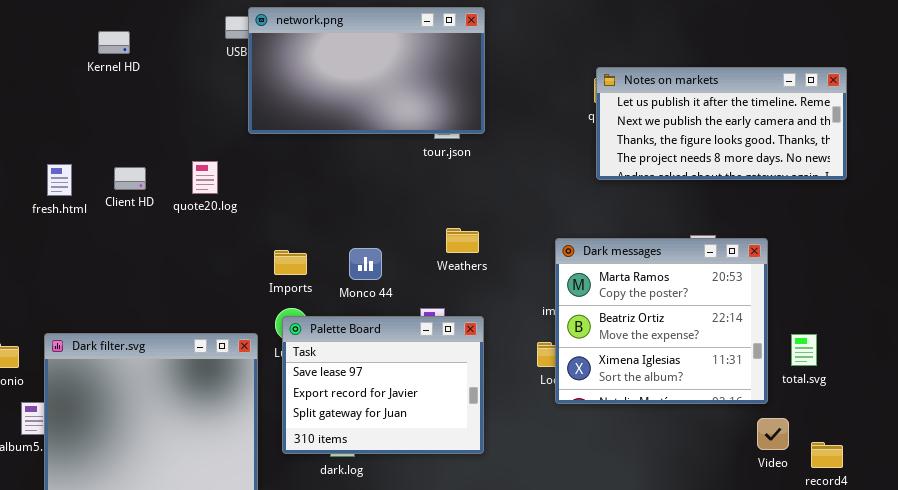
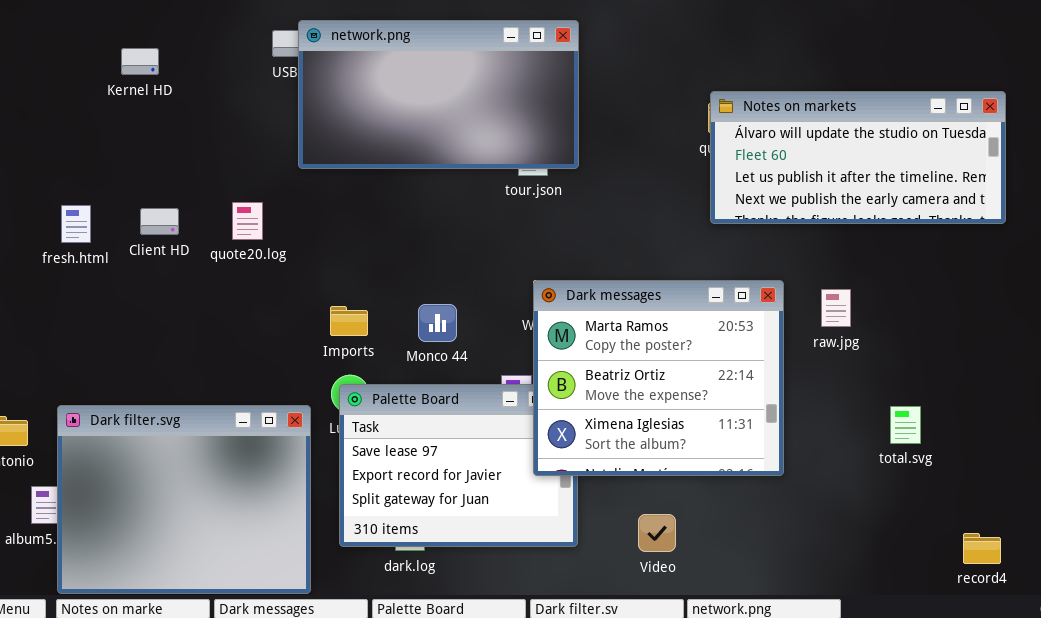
Notes on markets: [596,67,847,180] -> [710,91,1006,224], scrolled up 2 rows
Dark messages: [555,238,768,404] -> [533,280,784,476], moved
total.svg: [791,334,817,366] -> [890,406,921,444], moved
Video: [757,418,789,450] -> [638,514,676,552], moved

